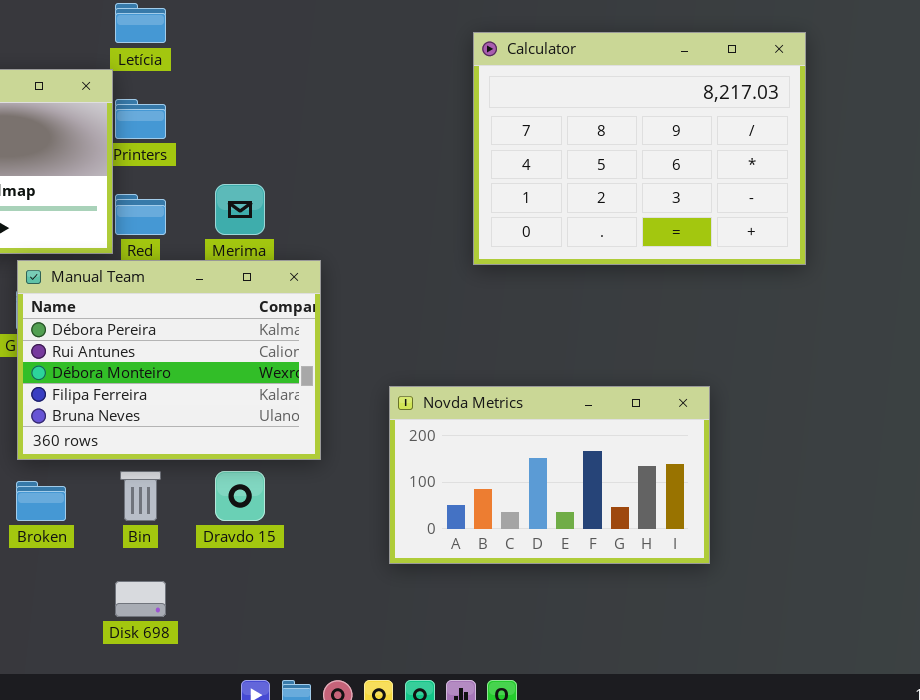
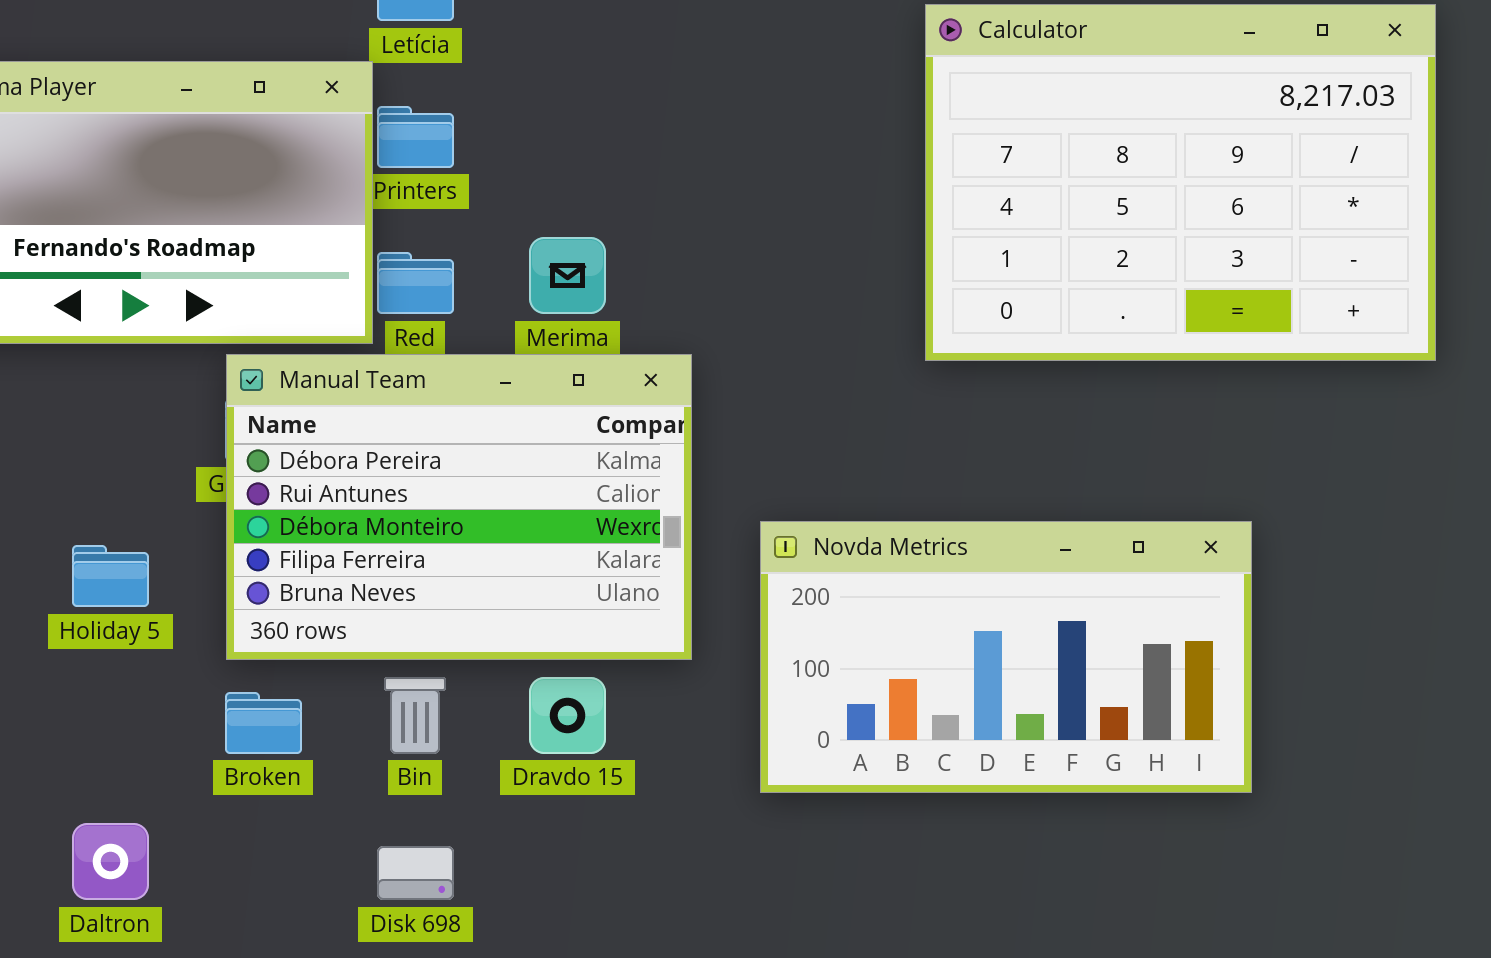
Novda Metrics: [389,386,710,564] -> [760,521,1252,793], moved

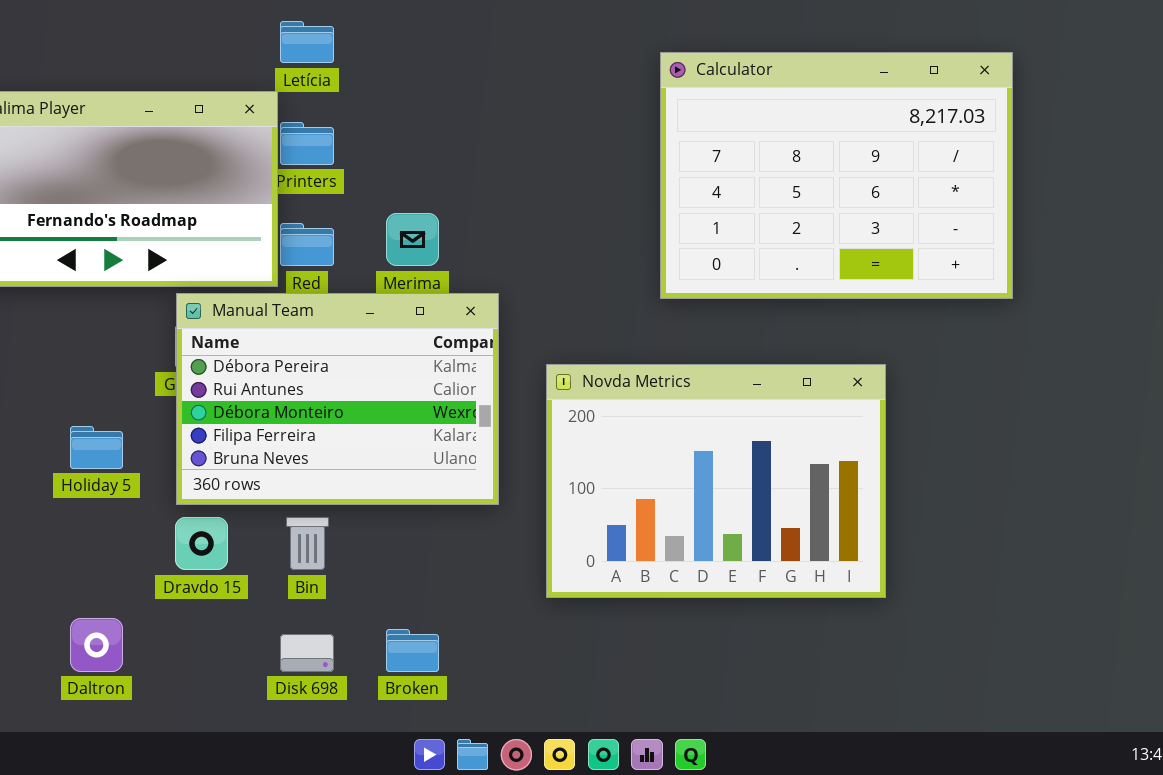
Novda Metrics: [760,521,1252,793] -> [546,364,886,598], resized
Dravdo 15: [529,677,606,754] -> [175,517,228,570], moved
Broken: [225,692,302,754] -> [386,629,439,672], moved

